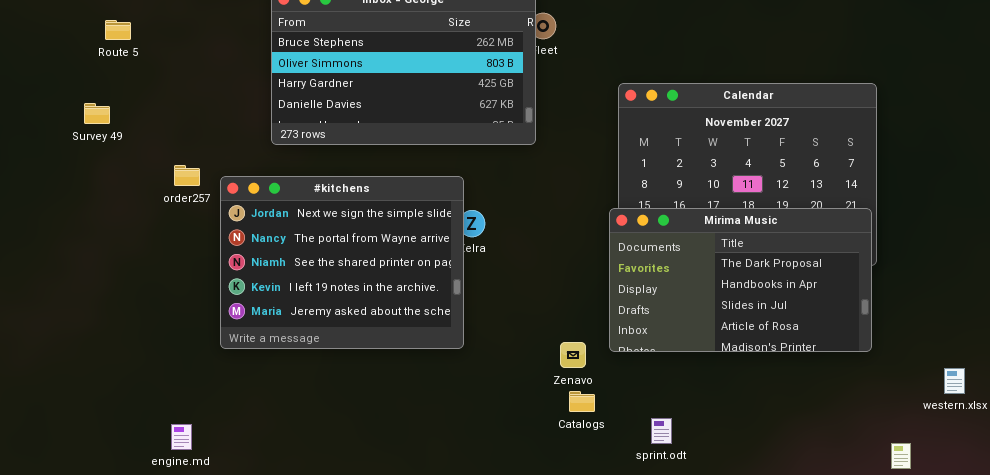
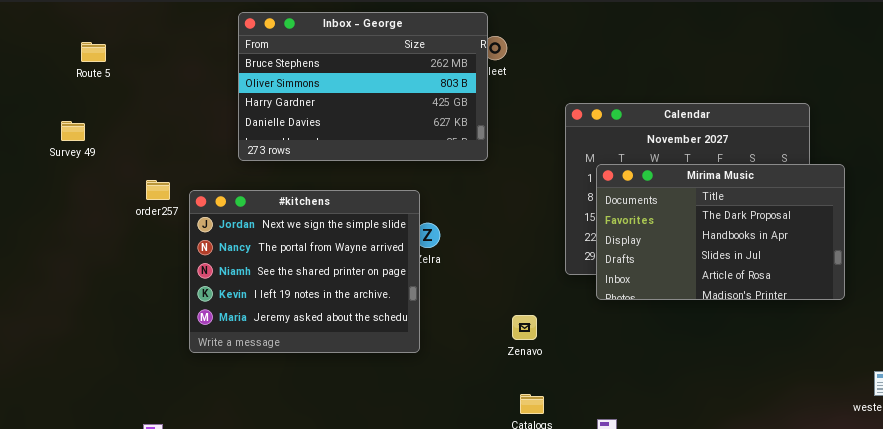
Mirima Music: [609,208,872,352] -> [596,164,845,300], moved
Zenavo: [560,342,586,368] -> [512,315,537,340], moved

